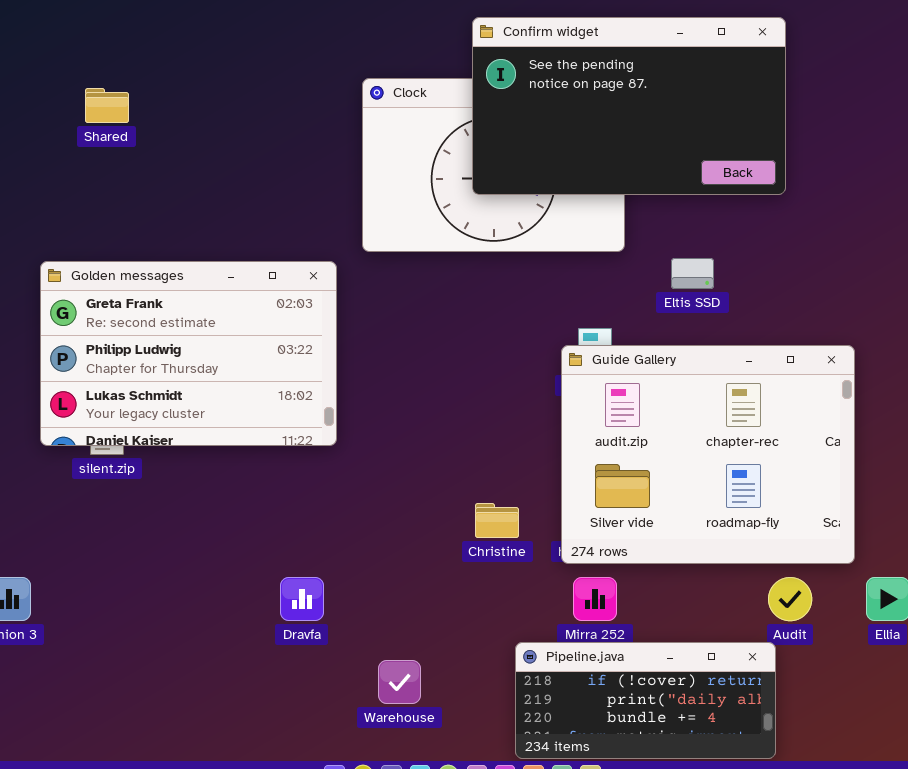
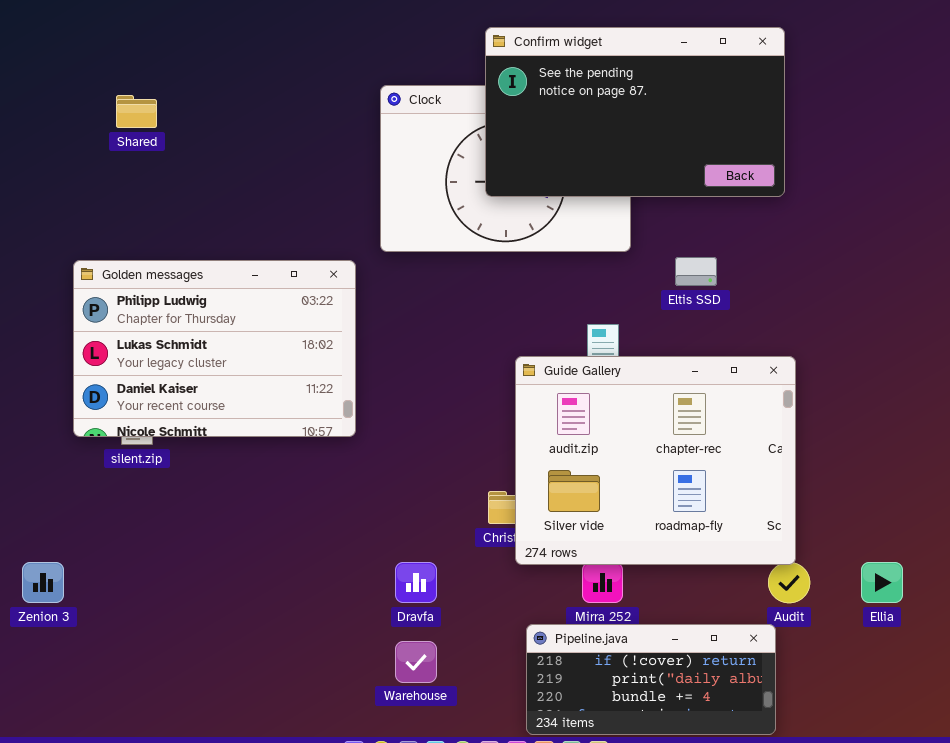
Golden messages: [40,261,337,446] -> [73,260,356,437], scrolled down 1 row
Guide Gallery: [561,345,855,564] -> [515,356,796,565], moved
Dravfa: [280,577,324,621] -> [395,562,437,603], moved

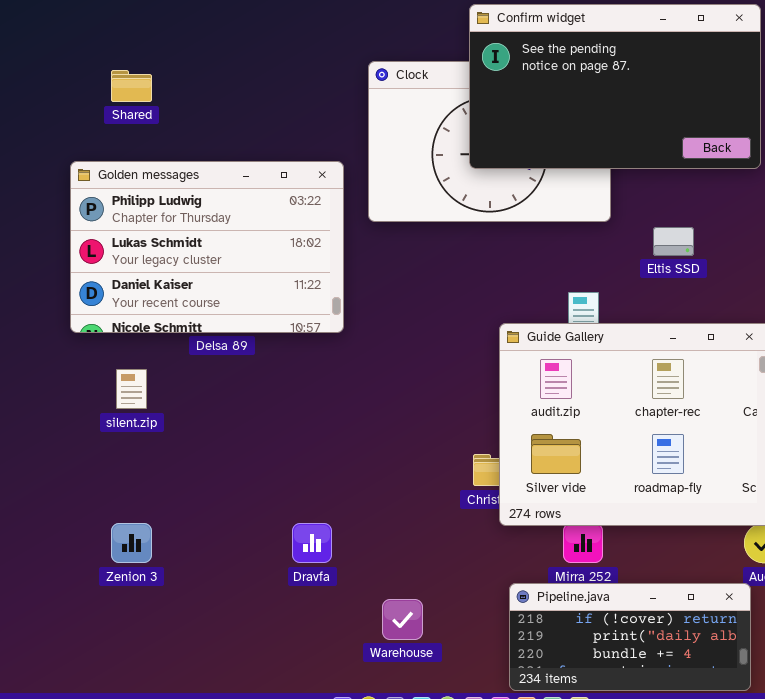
Golden messages: [73,260,356,437] -> [70,161,344,333], moved
Zenion 3: [22,562,64,603] -> [111,523,152,563], moved
Dravfa: [395,562,437,603] -> [292,523,332,563], moved

